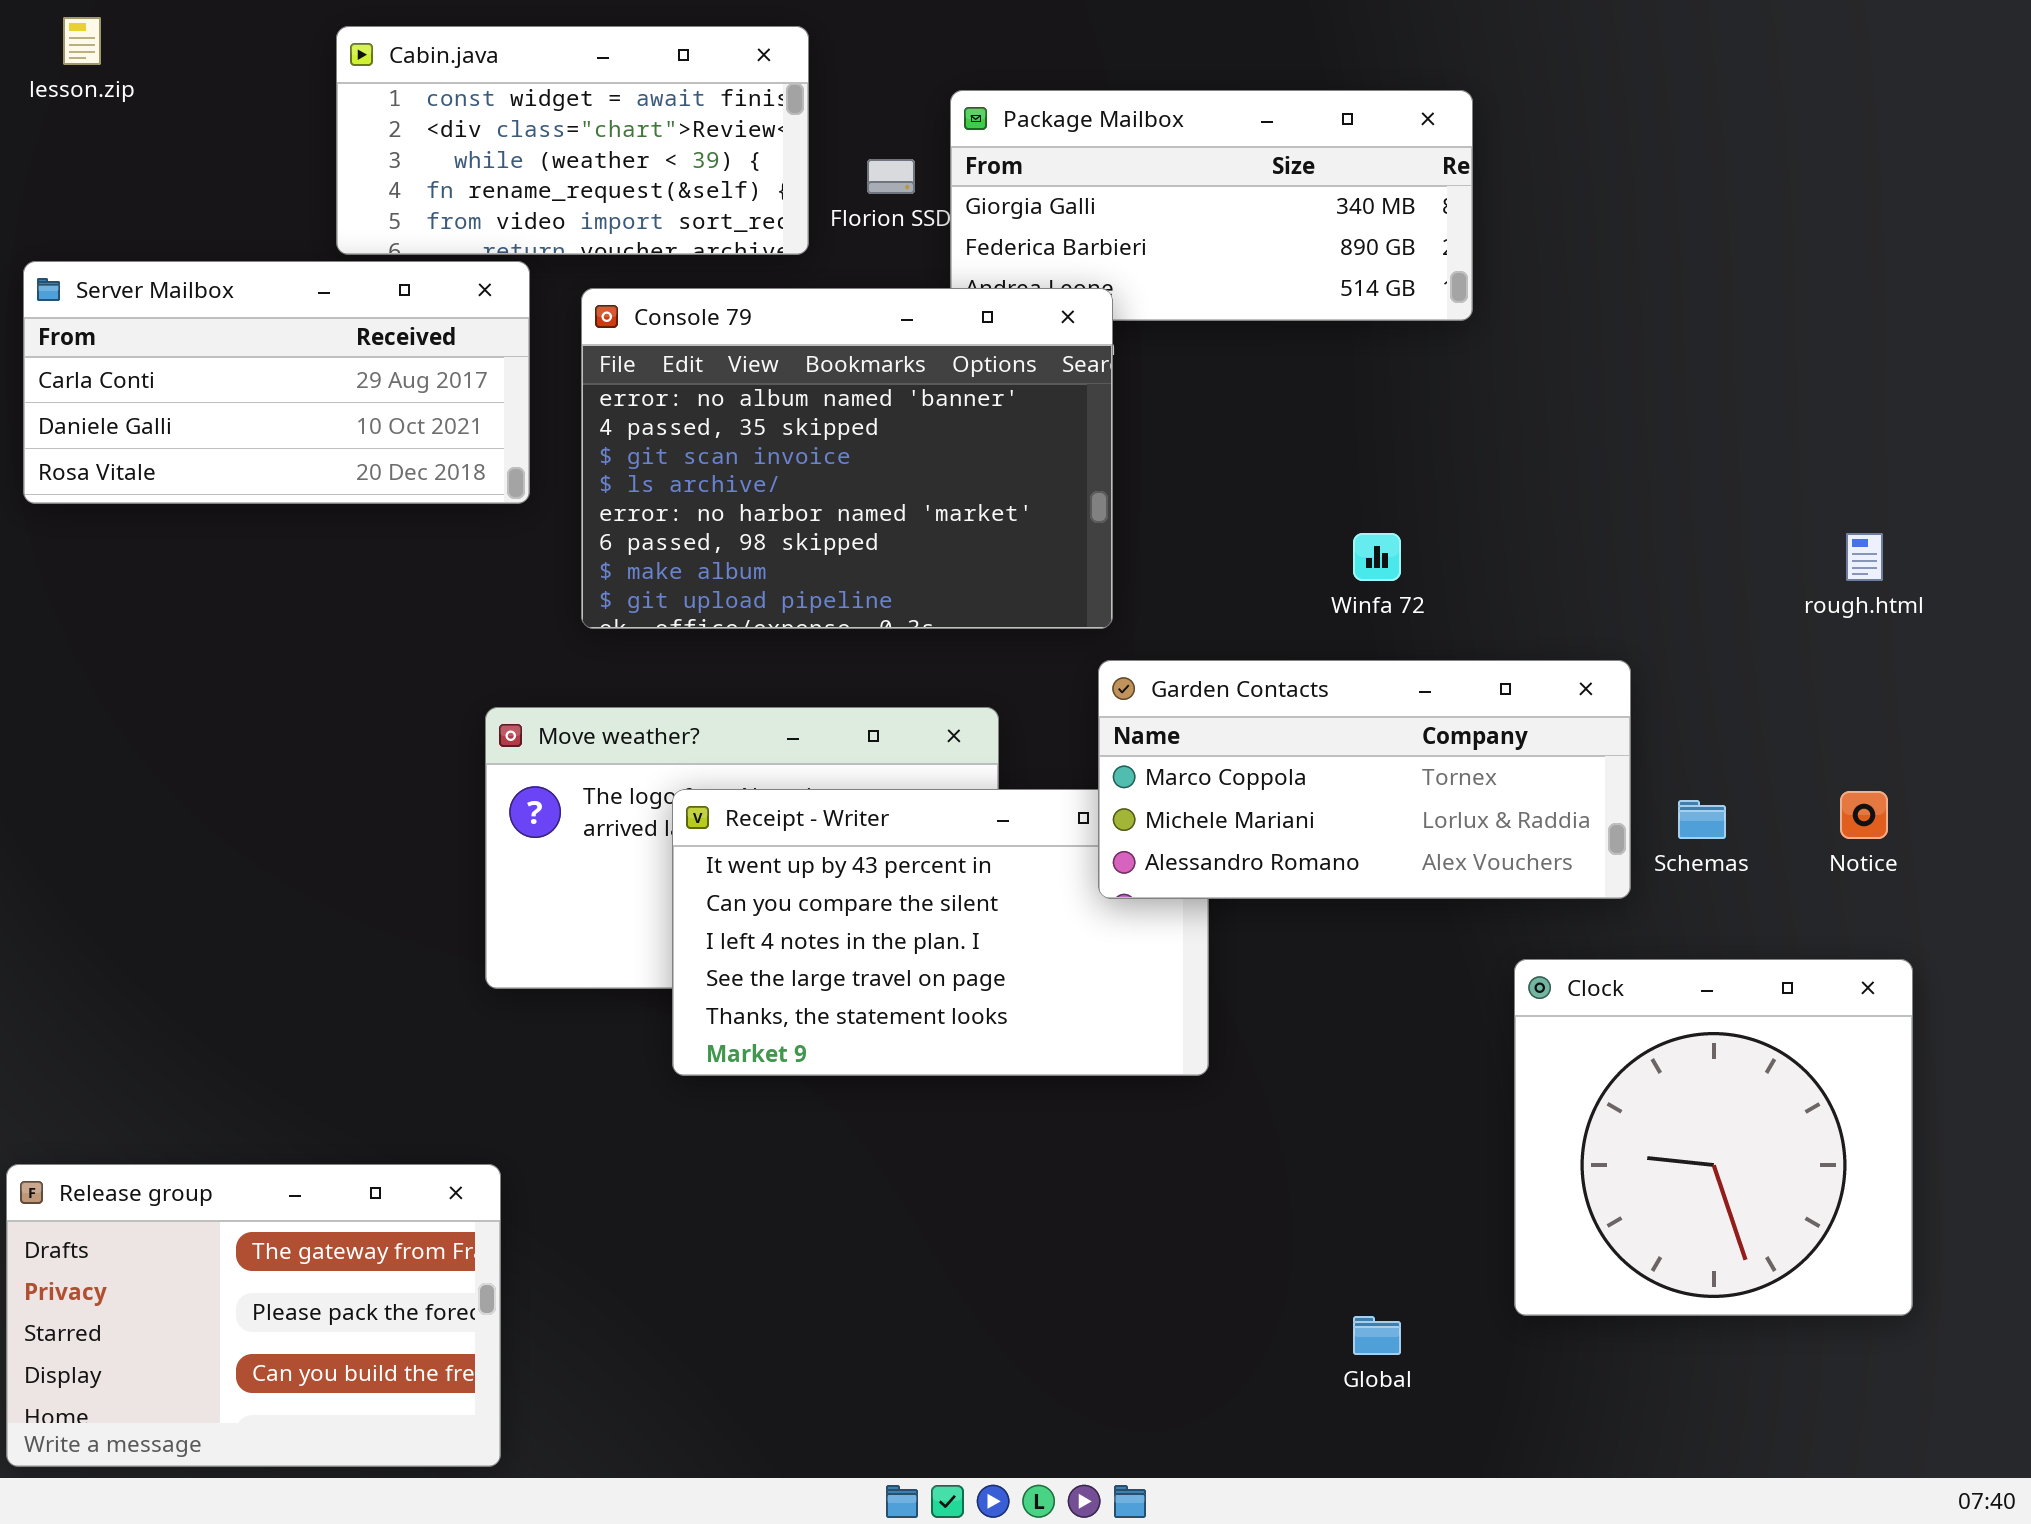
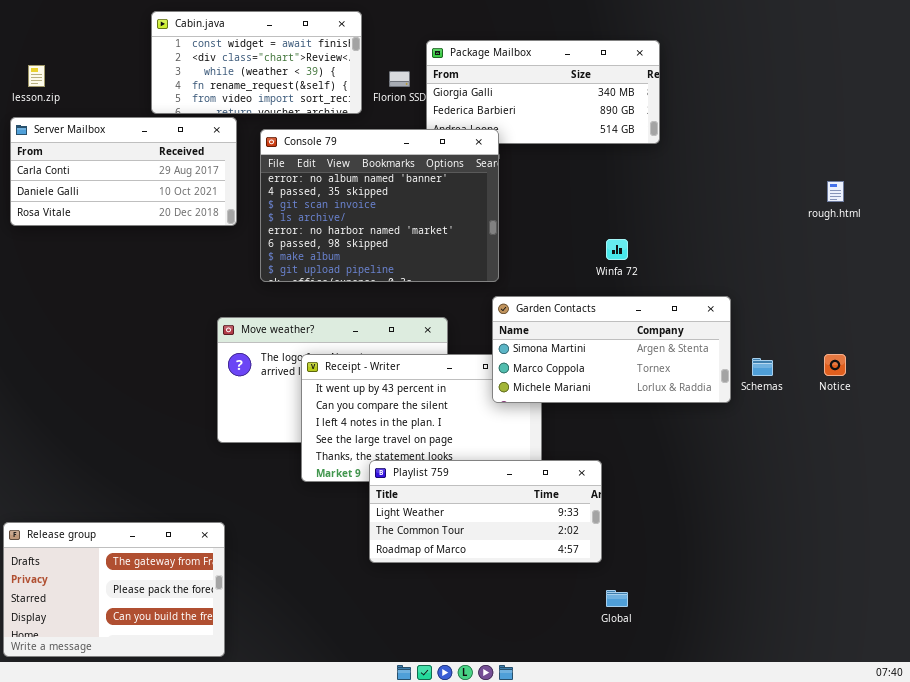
lesson.zip: [63,17,101,65] -> [28,65,45,87], moved
rough.html: [1846,533,1883,581] -> [827,181,844,202], moved
Garden Contacts: [1098,660,1631,899] -> [492,296,731,403], scrolled up 1 row
Clock: [1514,959,1913,1316] -> none, closed
Playlist 759: none -> [369,460,602,563], opened

